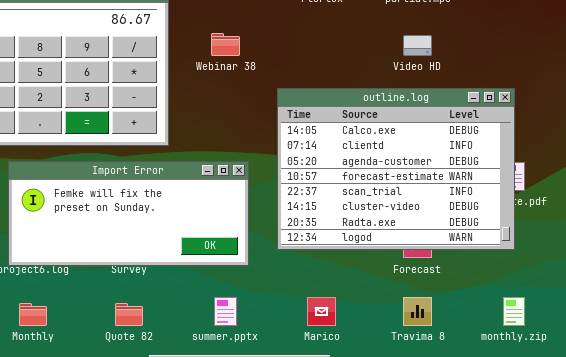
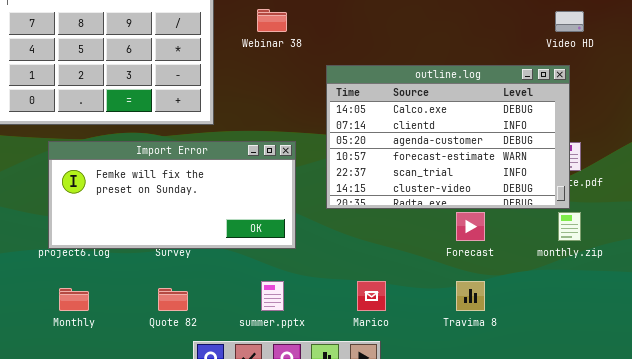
Video HD: [403,35,432,56] -> [555,11,584,32], moved
outline.log: [277,88,515,250] -> [326,65,570,209], resized
monthly.zip: [503,297,525,326] -> [558,212,581,241], moved

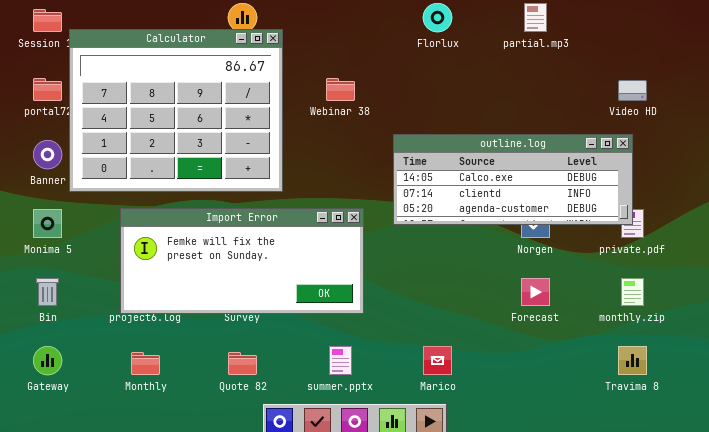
outline.log: [326,65,570,209] -> [393,134,633,225], resized
Travima 8: [456,281,485,311] -> [618,346,647,375], moved

